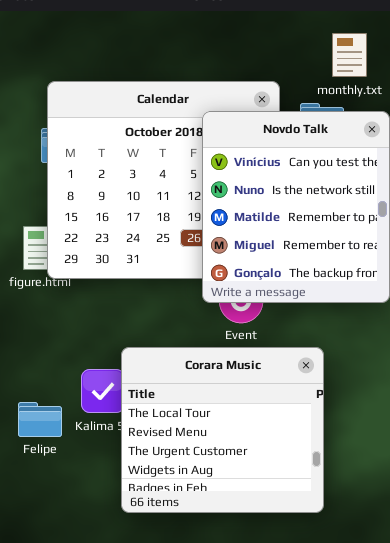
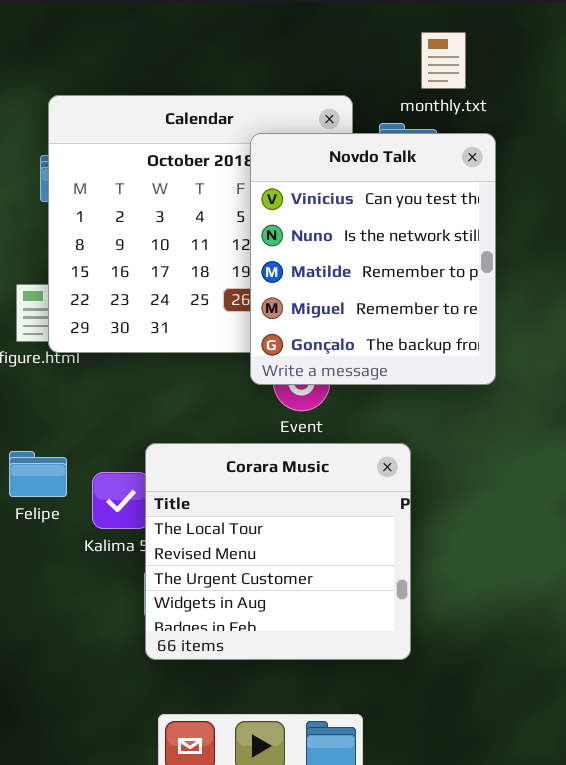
Felipe: [18,402,62,437] -> [9,451,67,497], moved

